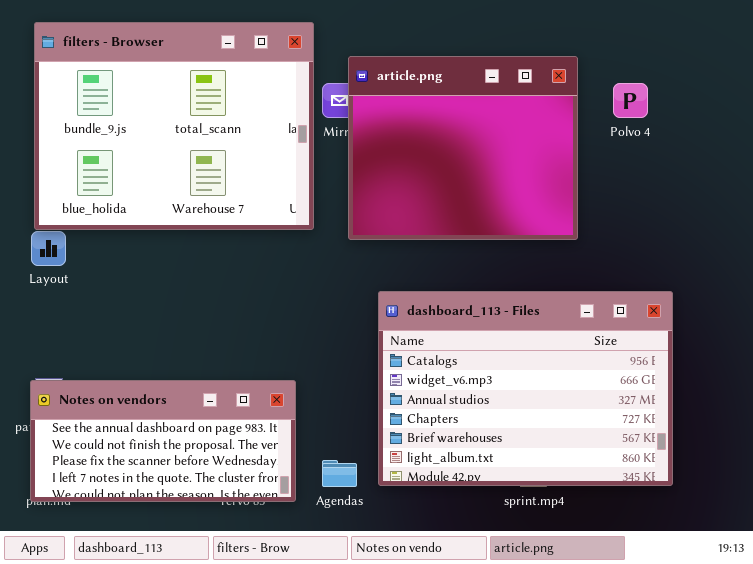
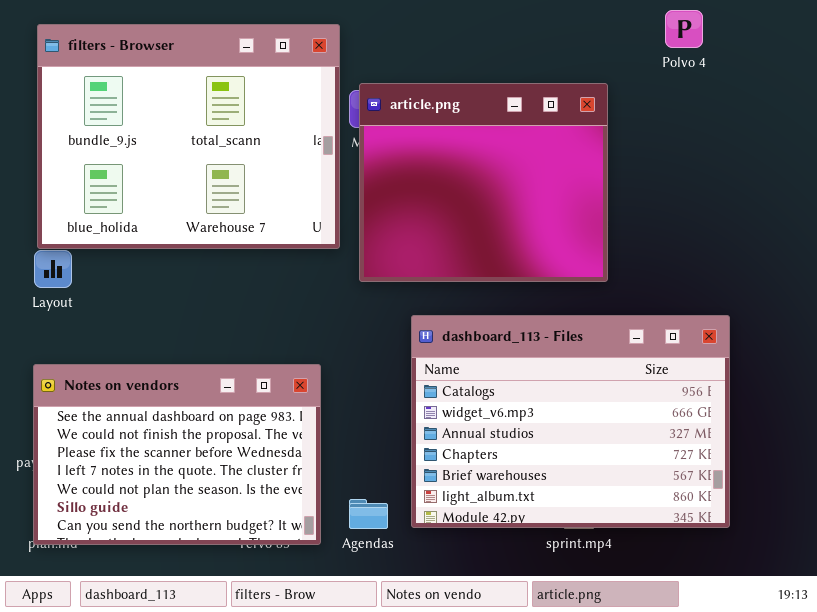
article.png: [348,56,578,240] -> [359,83,608,282], moved
Polvo 4: [613,83,648,118] -> [665,10,703,48], moved
Notes on vendors: [30,380,296,502] -> [33,364,321,545], resized

